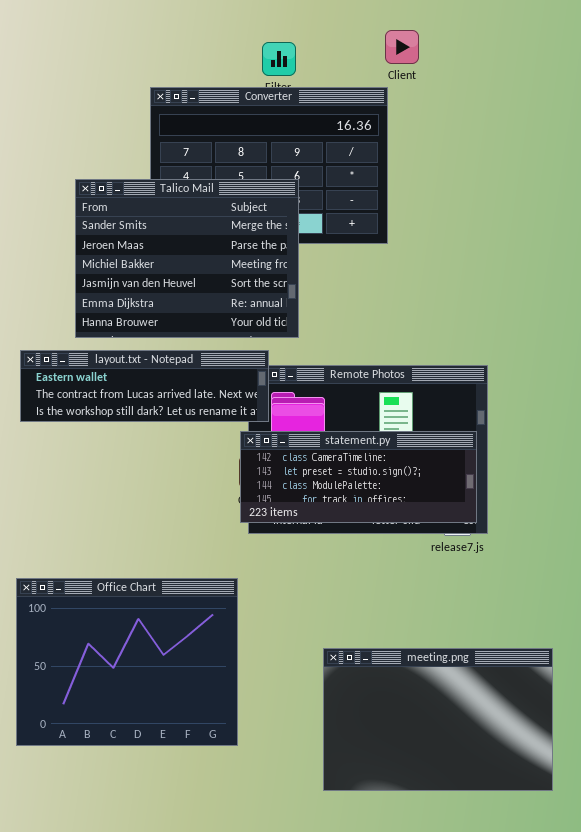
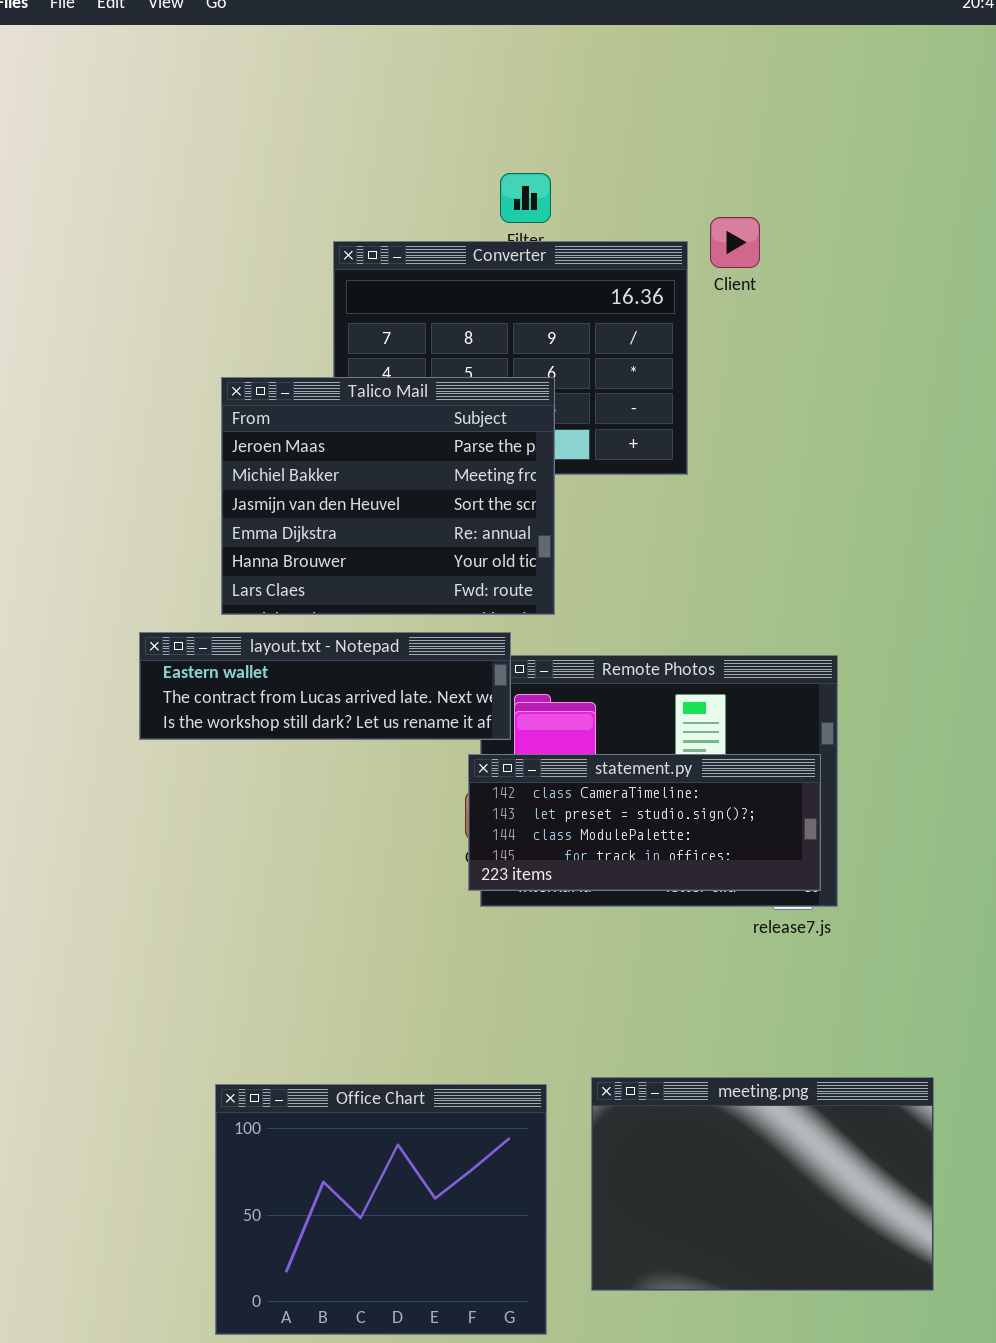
Client: [385,30,419,64] -> [710,217,760,268], moved
Talico Mail: [75,179,299,338] -> [221,377,555,615], scrolled down 1 row
Office Chart: [16,578,238,746] -> [215,1084,547,1335], moved

